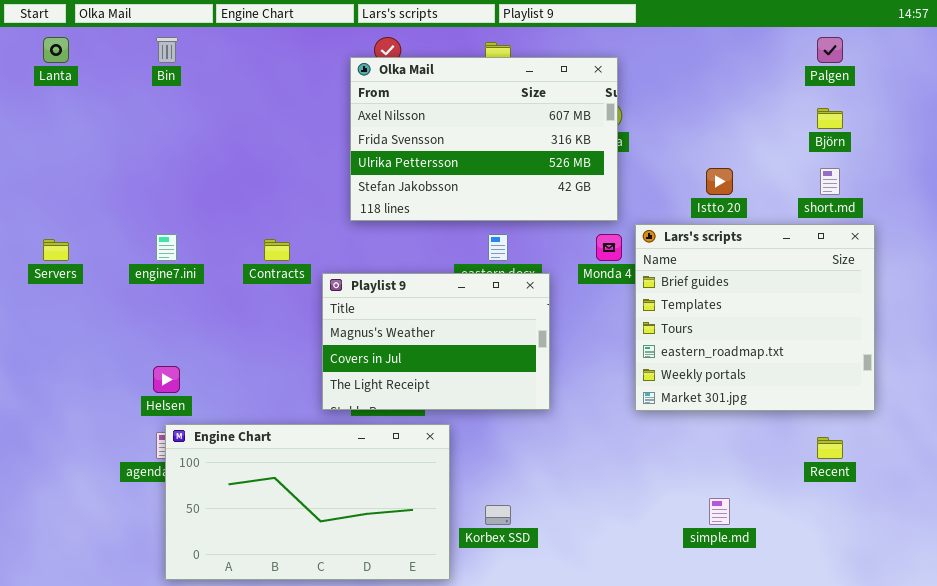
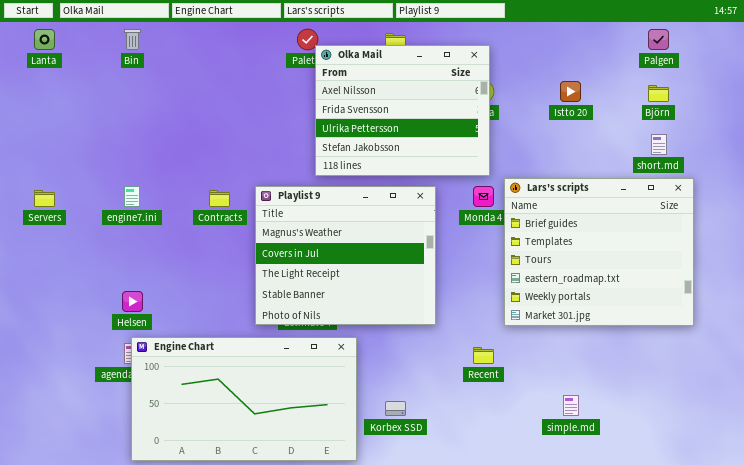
Olka Mail: [350,57,618,221] -> [315,45,490,176], resized
Istto 20: [706,168,733,195] -> [560,81,581,102], moved
Playlist 9: [322,273,550,410] -> [255,186,436,325], resized
Recent: [817,437,843,459] -> [473,347,494,364], moved

